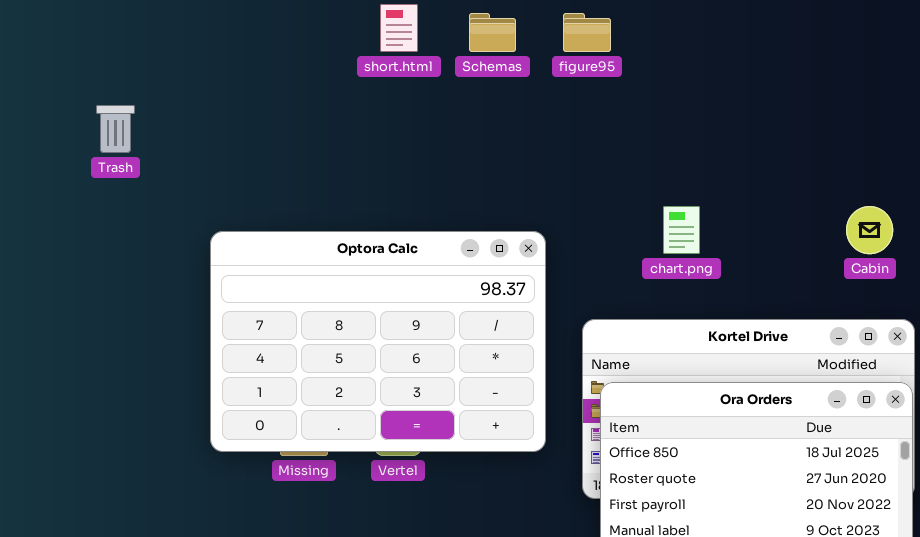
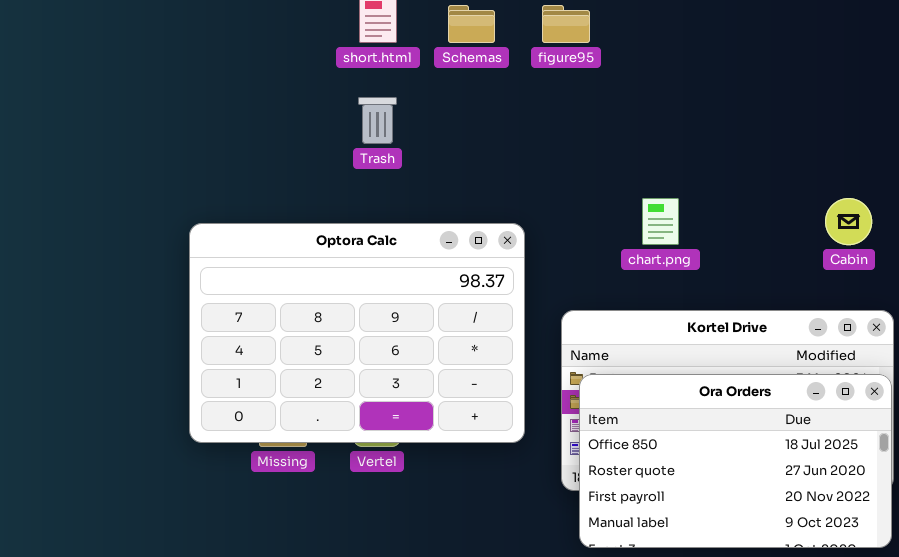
Trash: [96,105,135,153] -> [358,97,397,144], moved

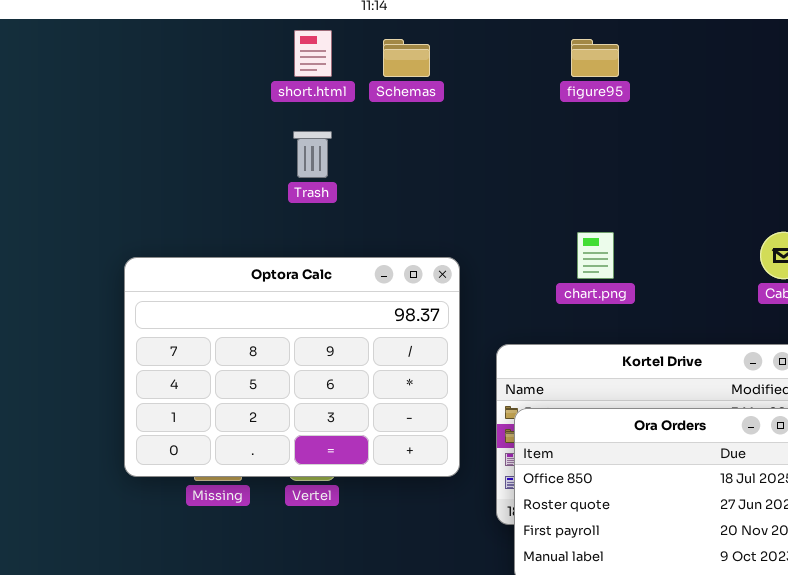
figure95: [542,5,590,43] -> [571,39,619,77], moved

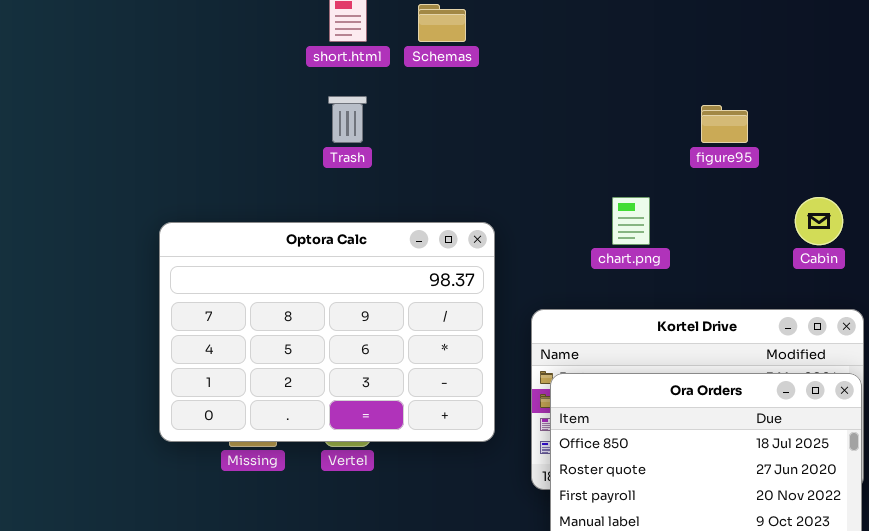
figure95: [571,39,619,77] -> [701,105,748,143], moved

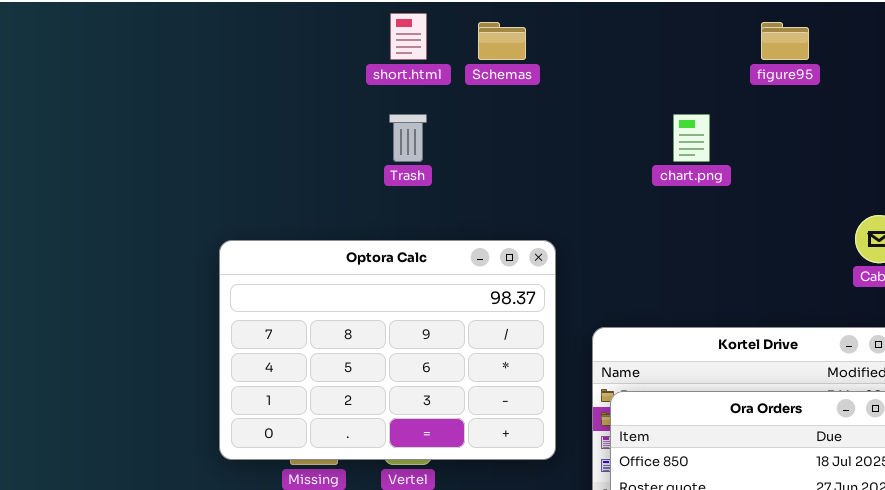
figure95: [701,105,748,143] -> [761,22,809,60], moved
chart.png: [612,197,650,245] -> [673,114,710,162], moved

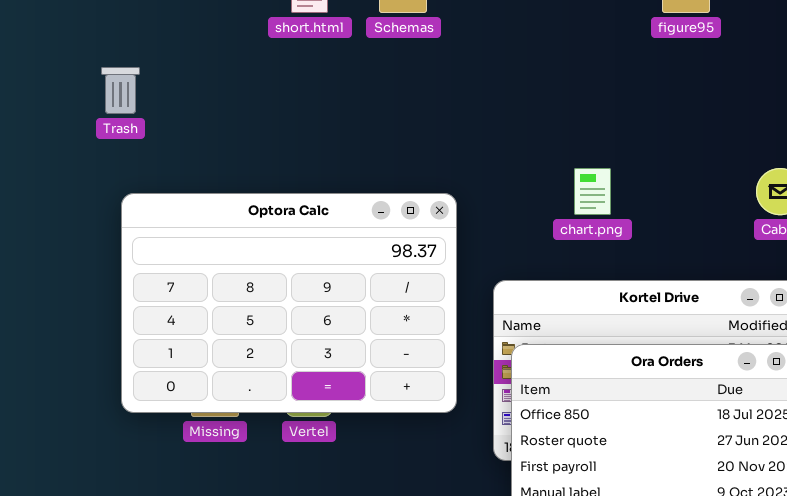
Trash: [389,114,427,162] -> [101,67,140,114], moved
chart.png: [673,114,710,162] -> [574,168,611,215], moved

